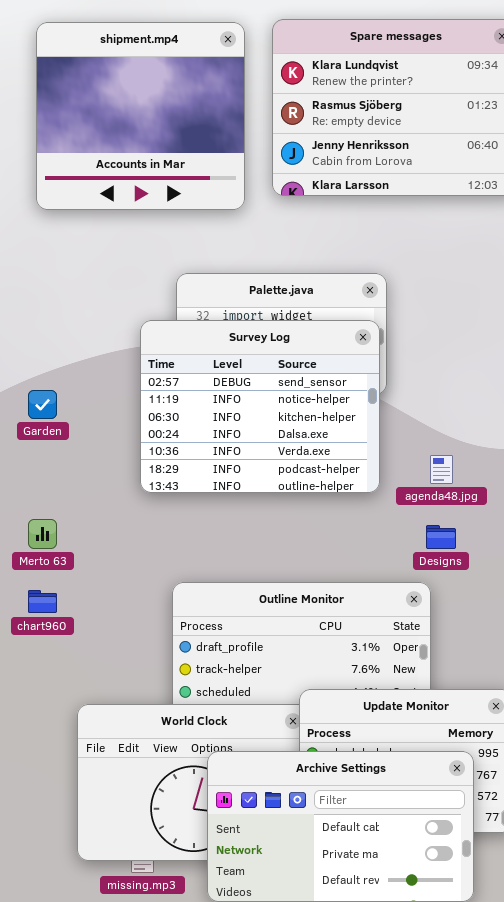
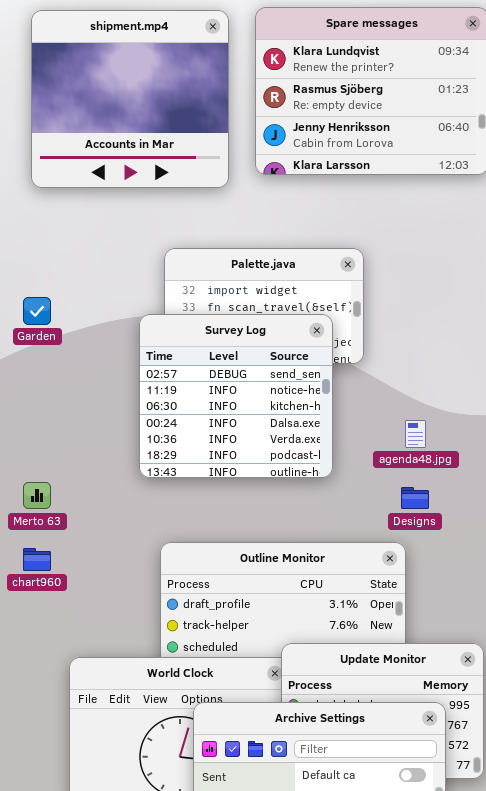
Survey Log: [140,320,380,493] -> [139,314,333,478], moved, resized
Garden: [28,390,57,419] -> [23,297,51,325], moved

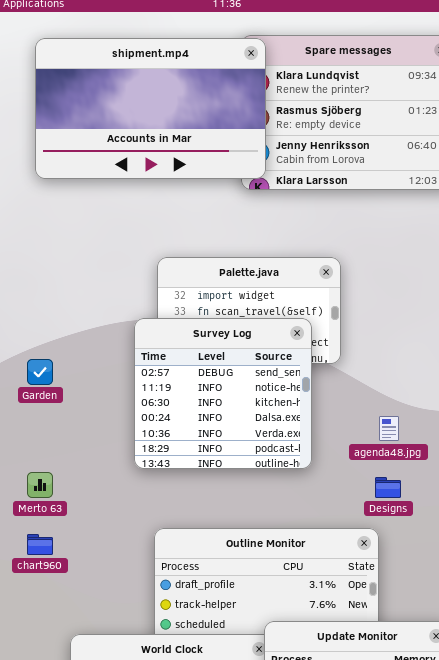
shipment.mp4: [31,10,229,188] -> [35,38,266,179], resized
Garden: [23,297,51,325] -> [27,359,53,385], moved

